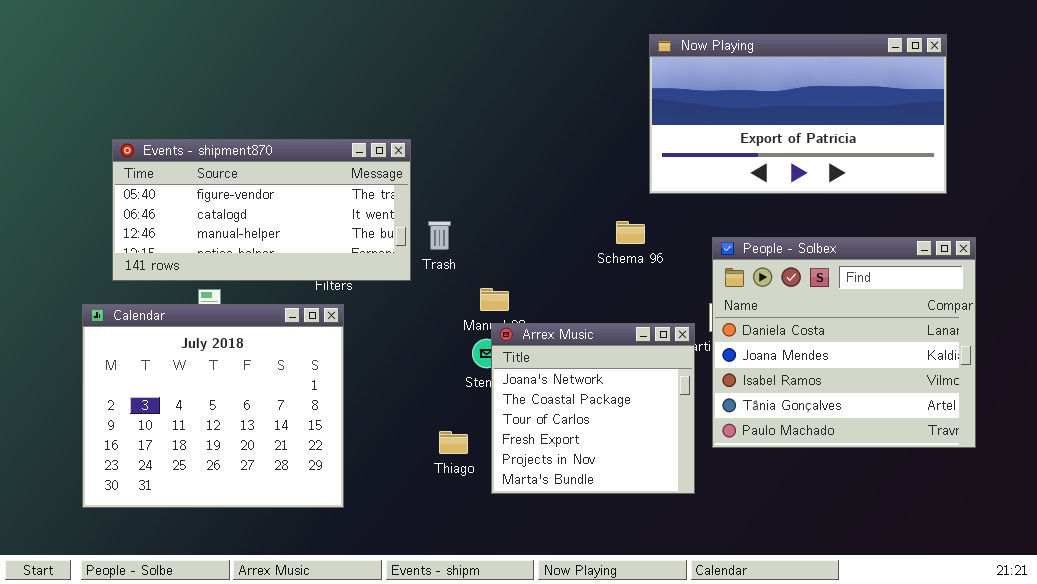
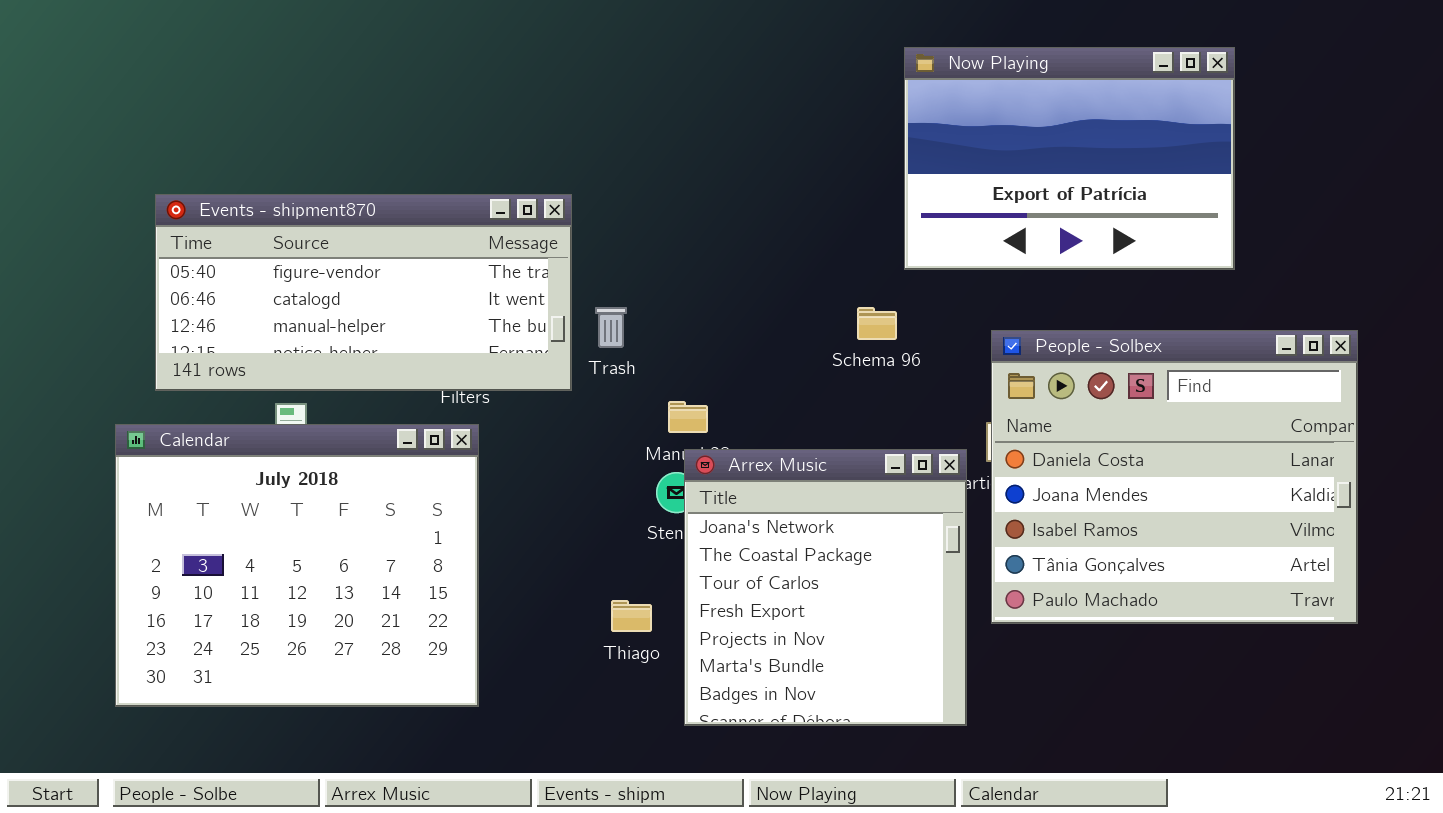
Now Playing: [649,34,947,194] -> [904,47,1235,270], resized
Arrex Music: [491,323,695,494] -> [684,449,967,726], resized

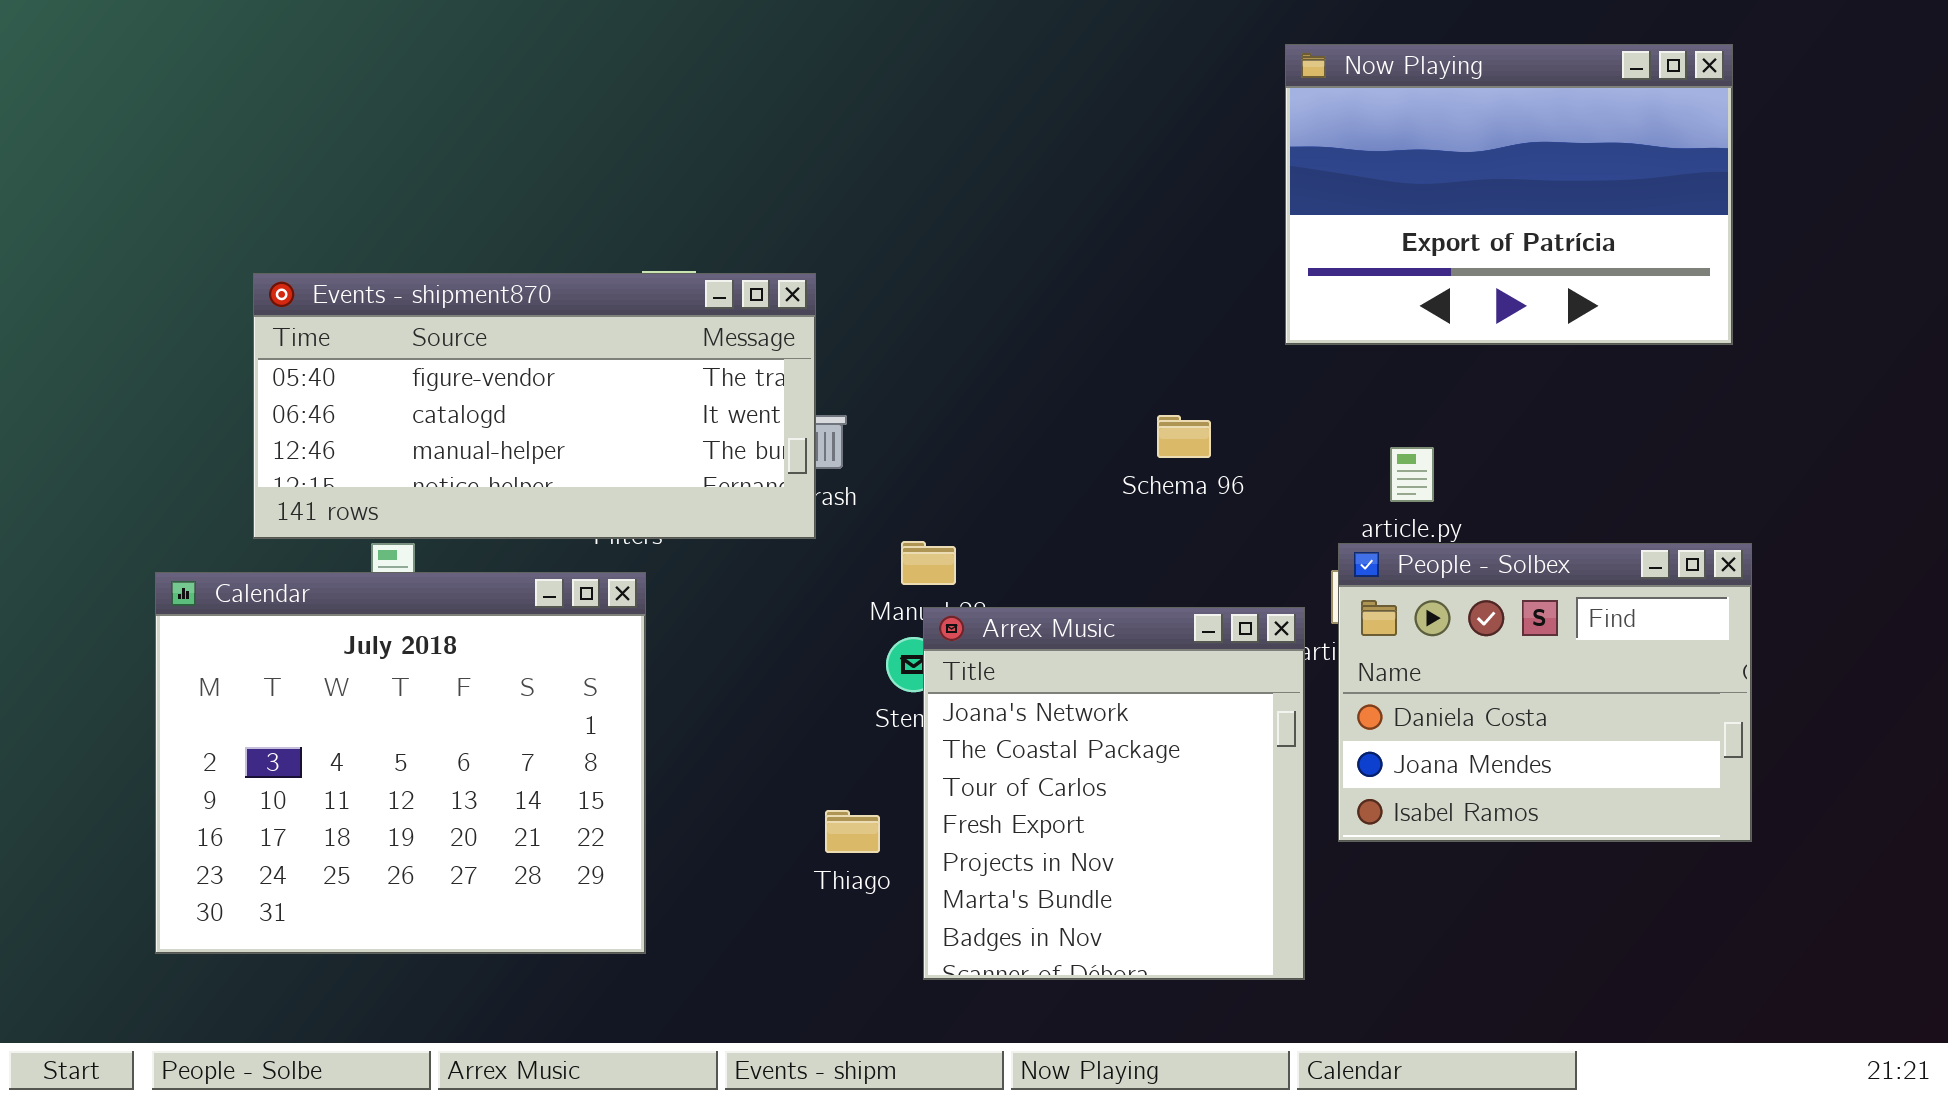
Now Playing: [904,47,1235,270] -> [1285,44,1733,345], moved
Events - shipment870: [155,194,572,391] -> [253,273,816,539], moved
People - Solbex: [991,330,1358,624] -> [1338,543,1752,842], resized

